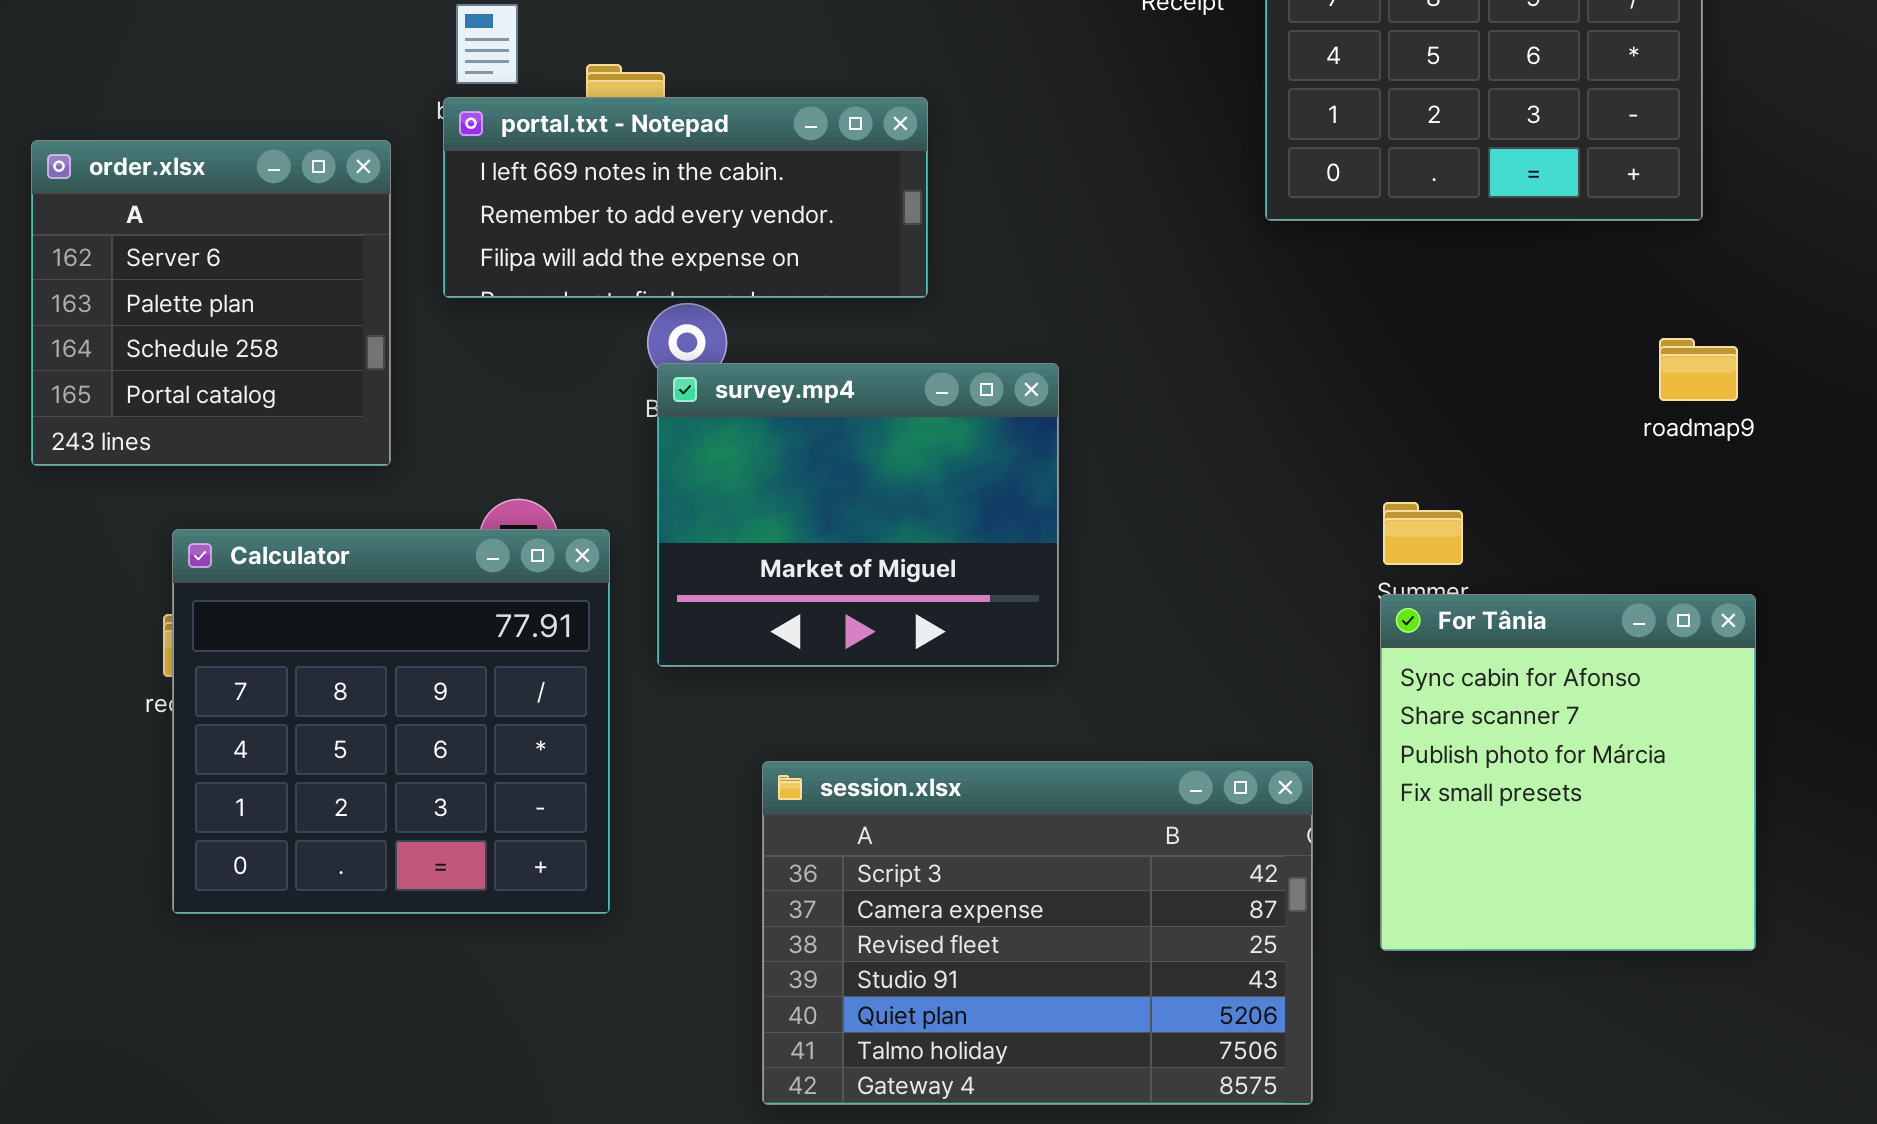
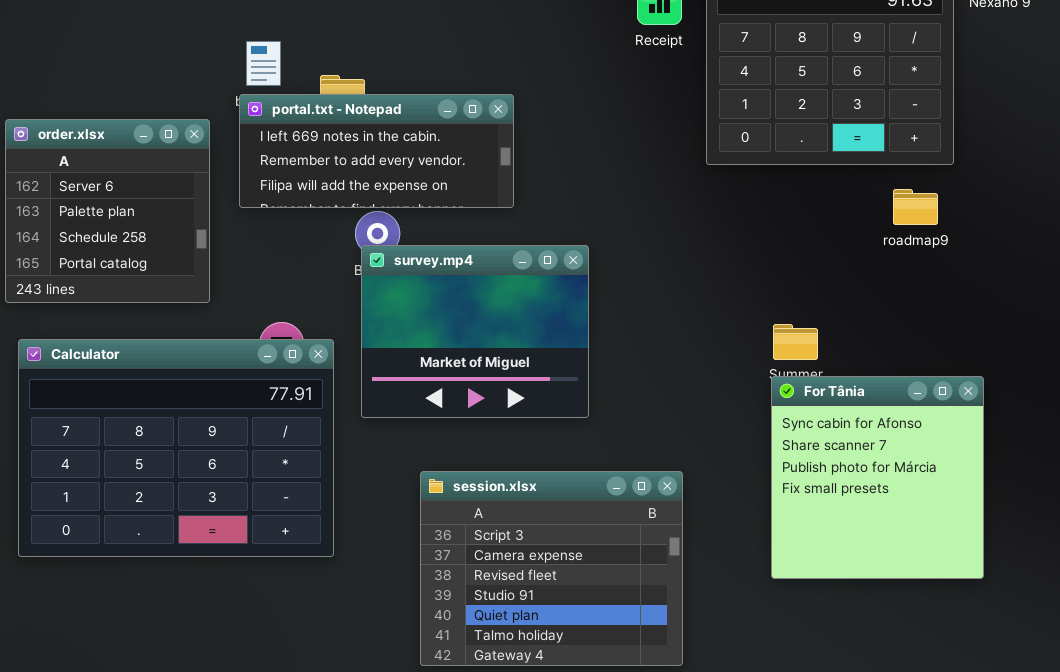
roadmap9: [1659,338,1738,401] -> [893,189,938,225], moved
Calculator: [172,529,610,914] -> [18,339,334,557], resized
session.xlsx: [762,761,1313,1105] -> [420,471,683,666], resized

